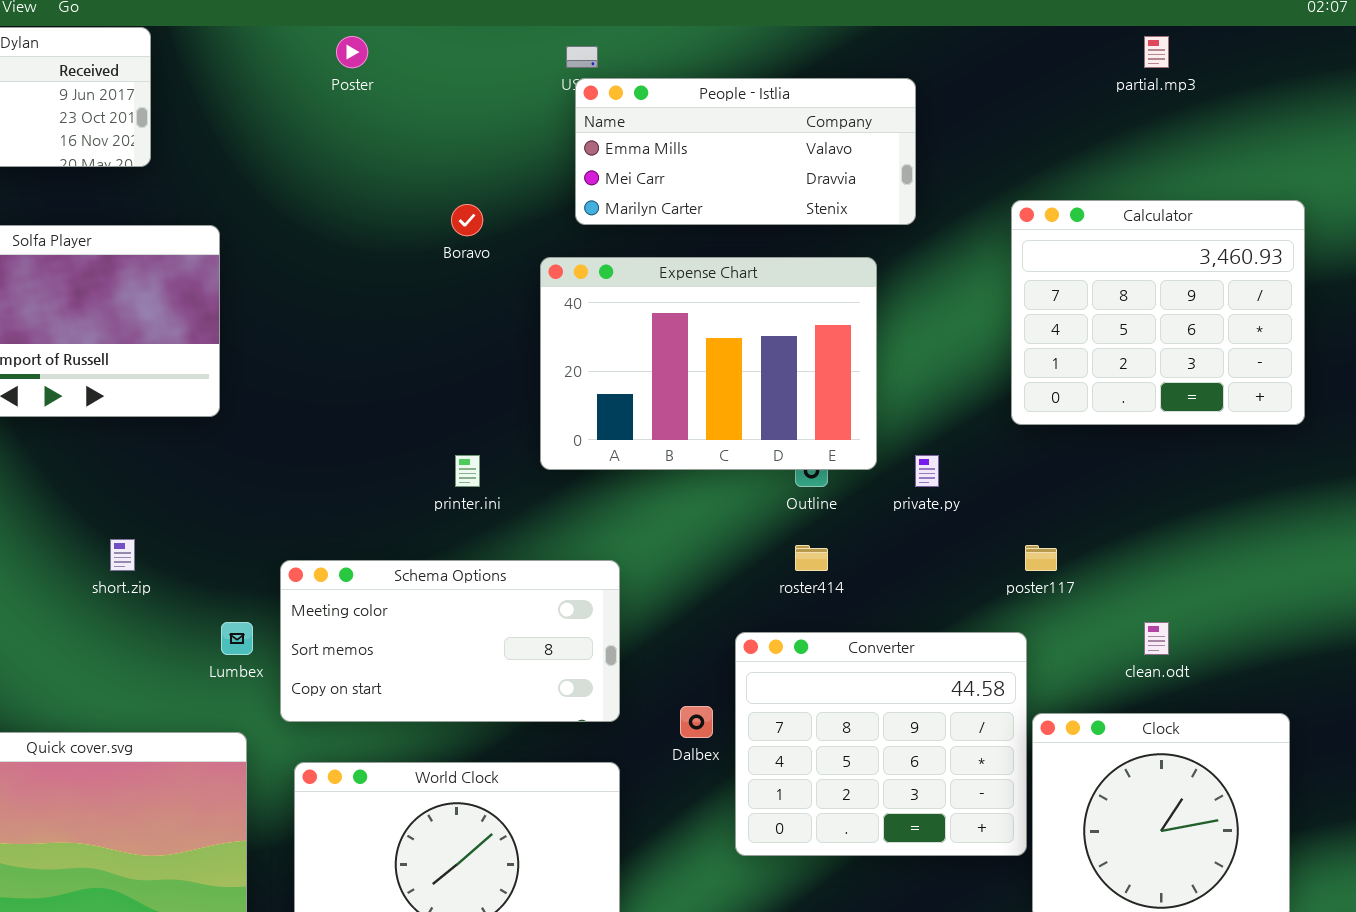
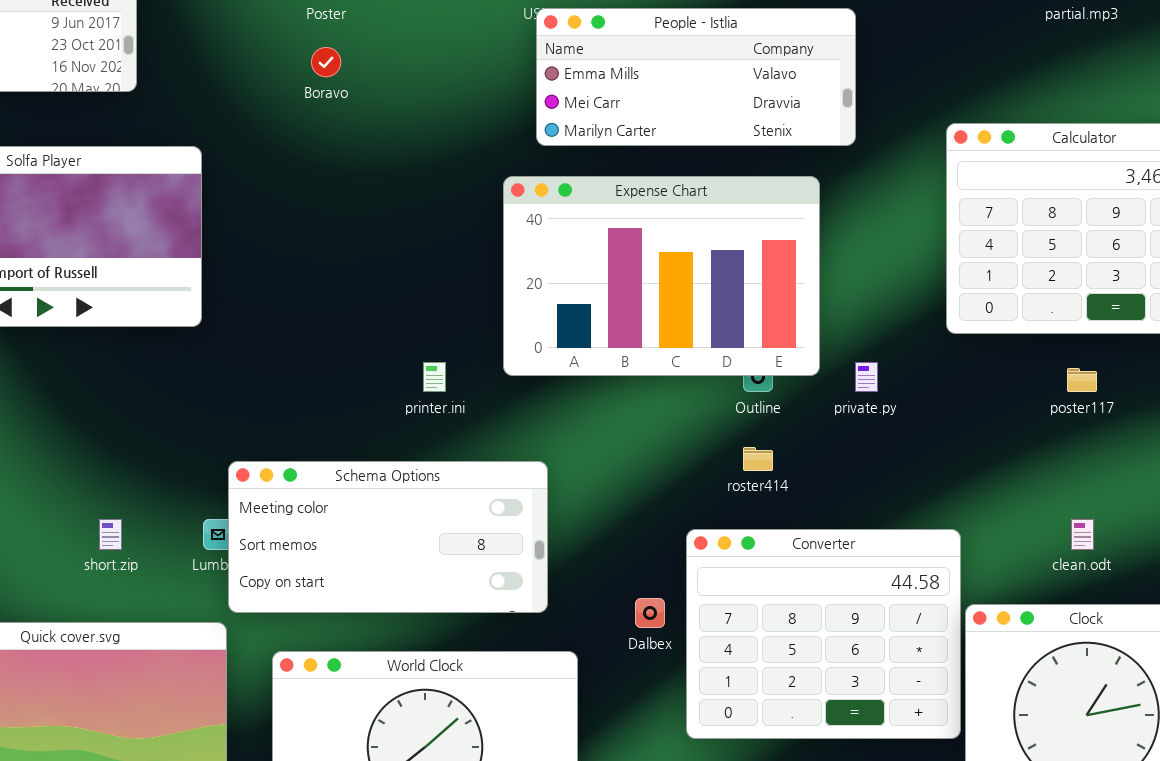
Boravo: [451,204,483,236] -> [311,47,341,77], moved
short.zip: [110,539,135,571] -> [99,519,122,550], moved
poster117: [1025,545,1057,571] -> [1067,368,1097,392], moved
Schema Options: [280,560,620,722] -> [228,461,548,613], moved

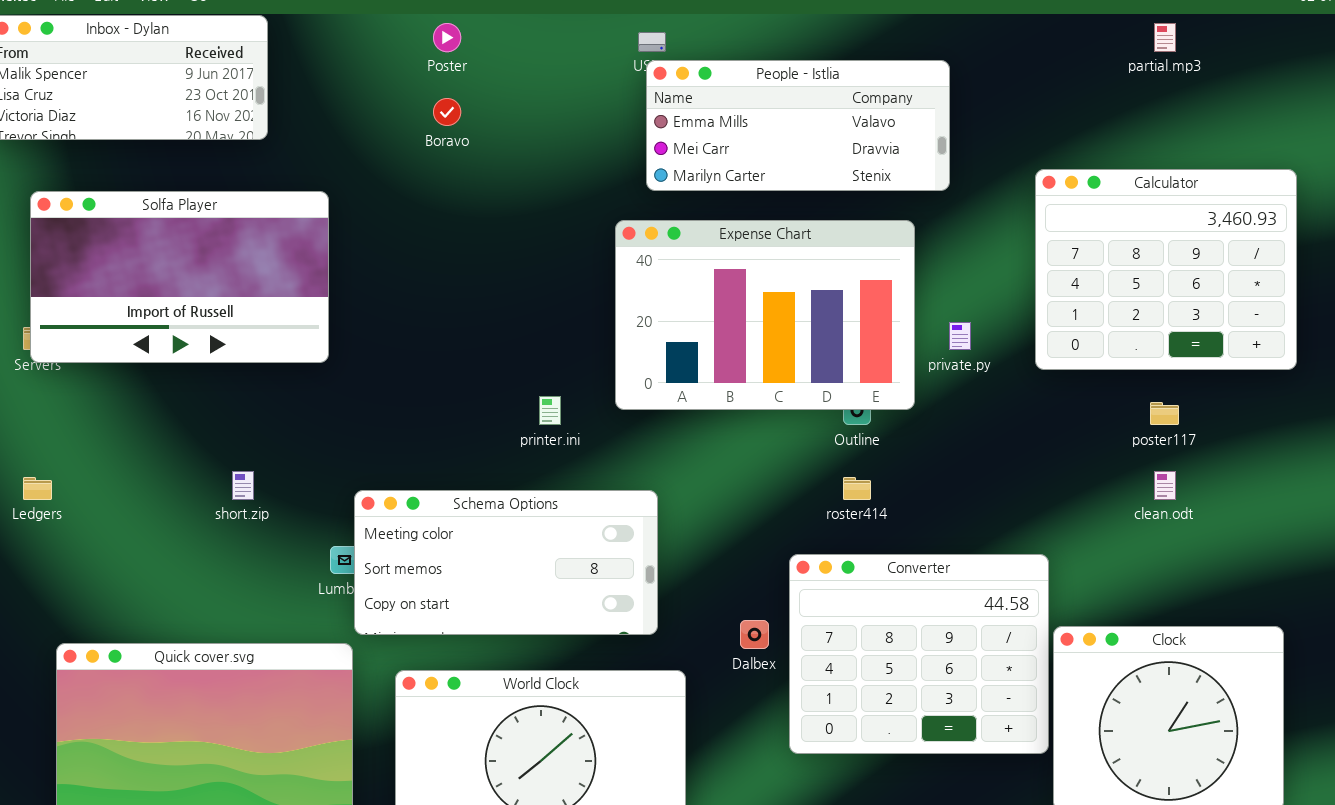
private.py: [855,362,878,392] -> [949,322,971,350], moved
short.zip: [99,519,122,550] -> [232,471,254,500], moved
clean.odt: [1071,519,1094,550] -> [1154,471,1176,500], moved

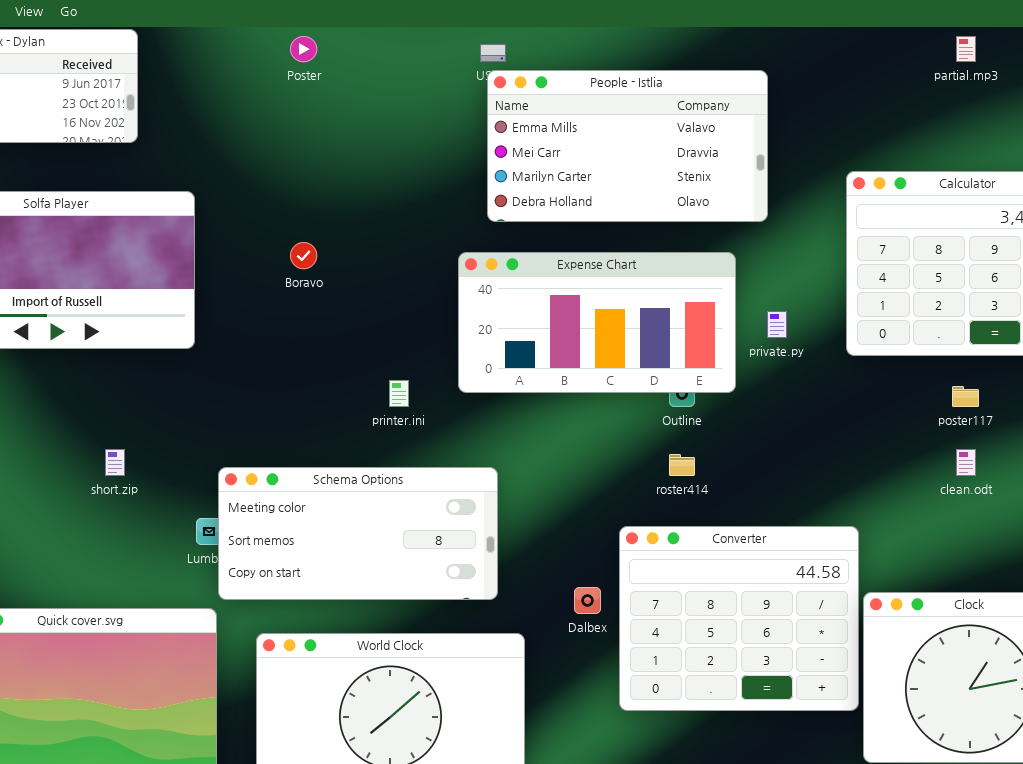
People - Istlia: [646,60,950,191] -> [487,70,768,222], resized
Boravo: [433,98,461,126] -> [290,242,317,269], moved
Expense Chart: [615,220,915,410] -> [458,252,736,393], resized

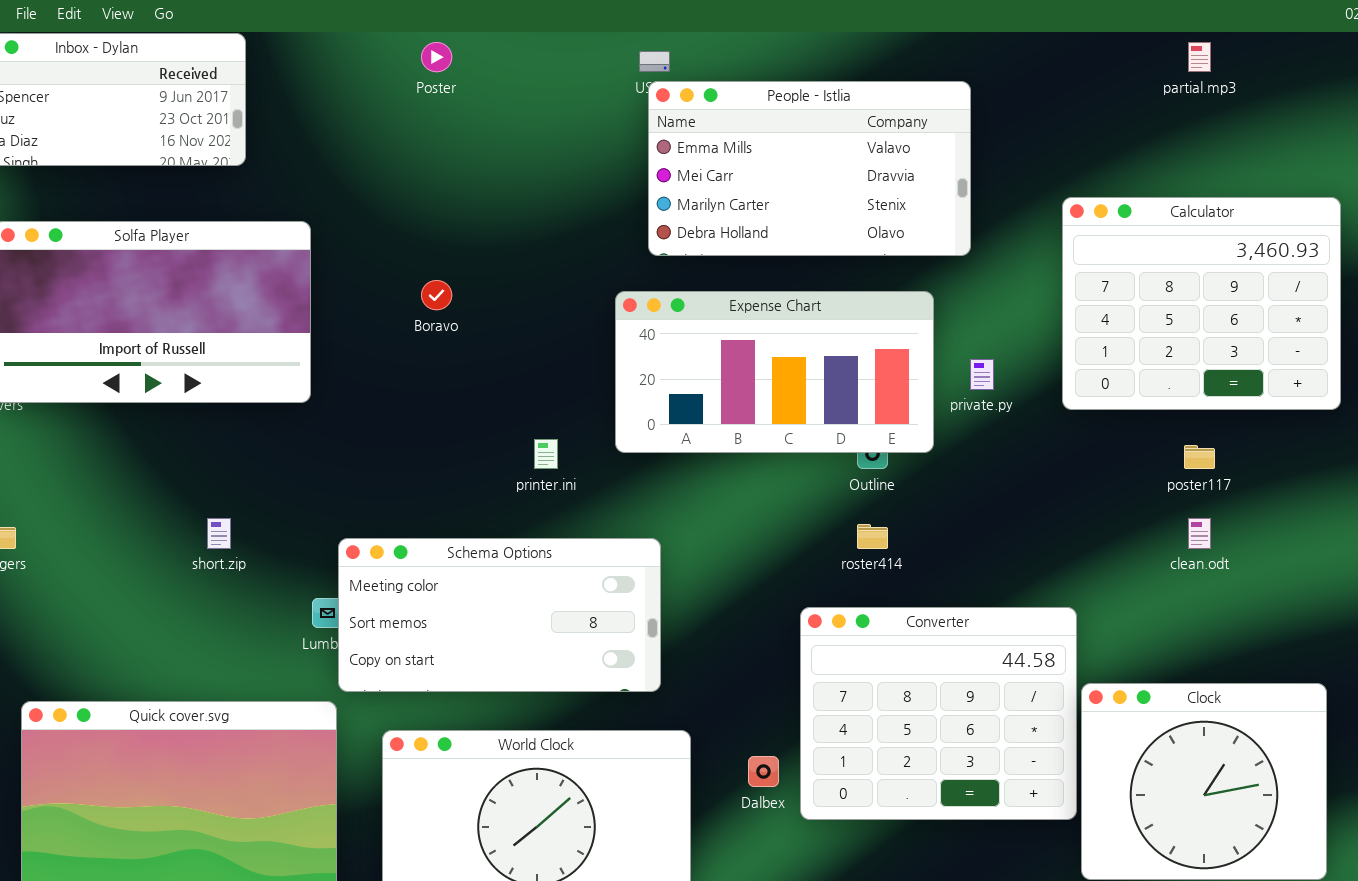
Dalbex: [574,587,601,614] -> [748,756,779,787], moved

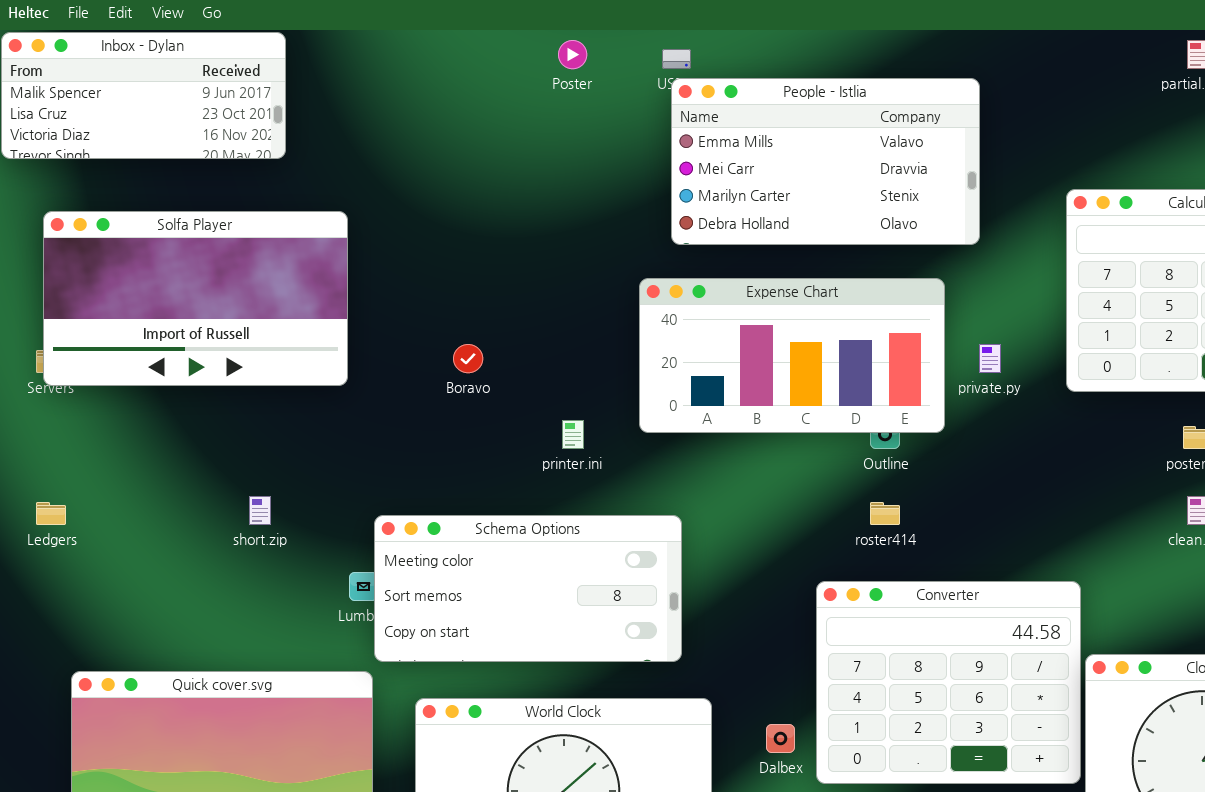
Poster: [421,42,452,72] -> [558,40,587,69], moved
Boravo: [421,280,452,310] -> [453,344,483,373], moved

